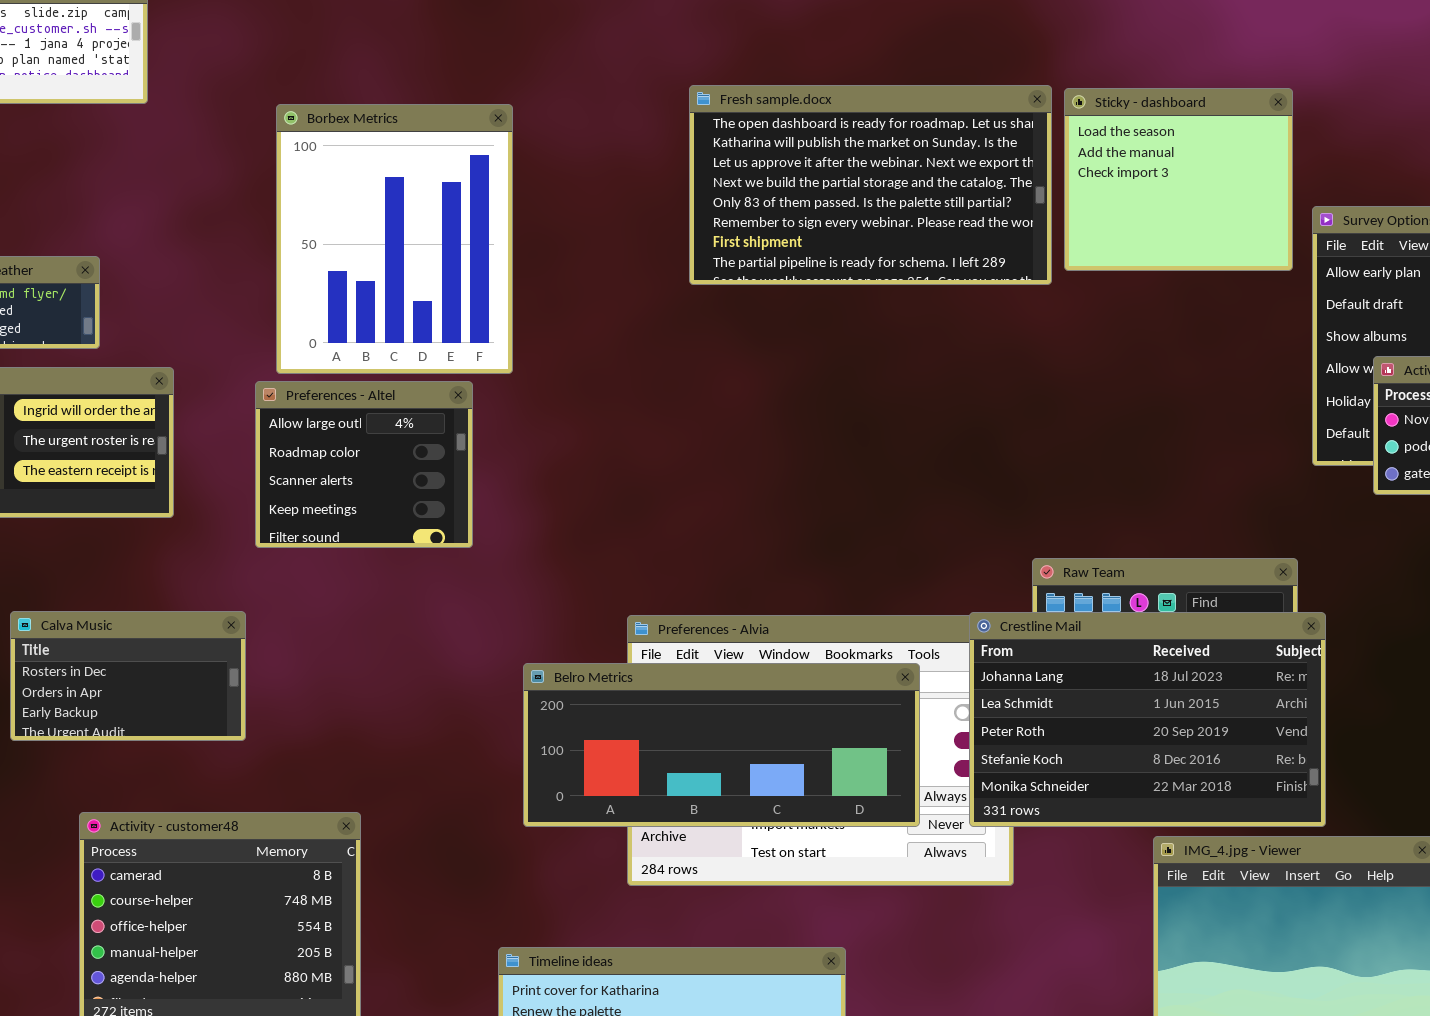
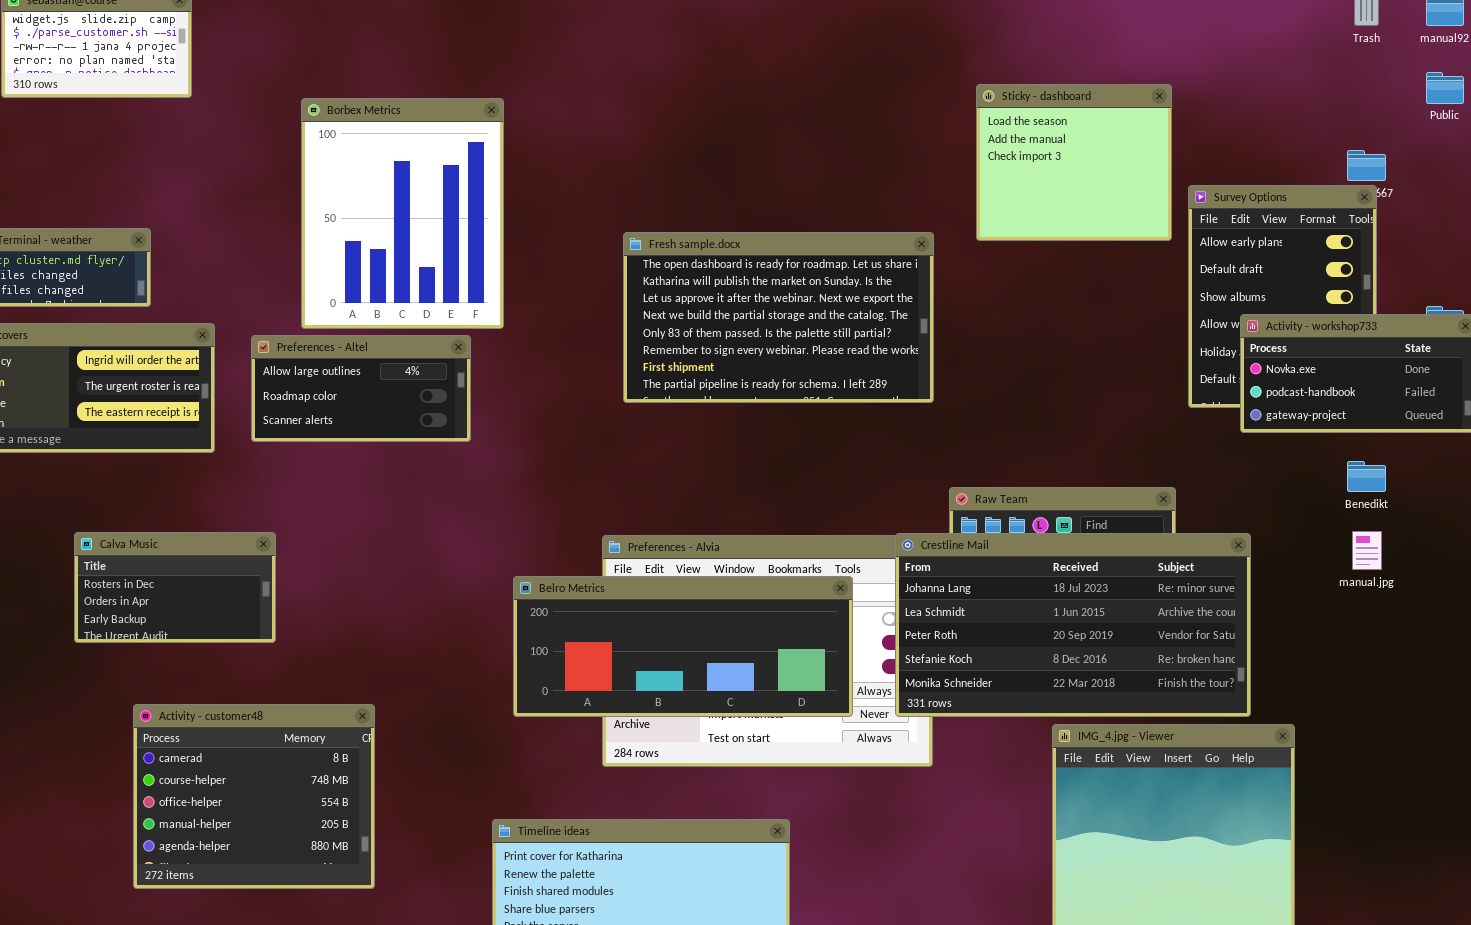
Fresh sample.docx: [689,85,1052,285] -> [623,232,934,403], moved
Preferences - Altel: [255,381,473,548] -> [251,335,471,442], resized
Crestline Mail: [969,612,1326,827] -> [895,533,1251,717], resized

